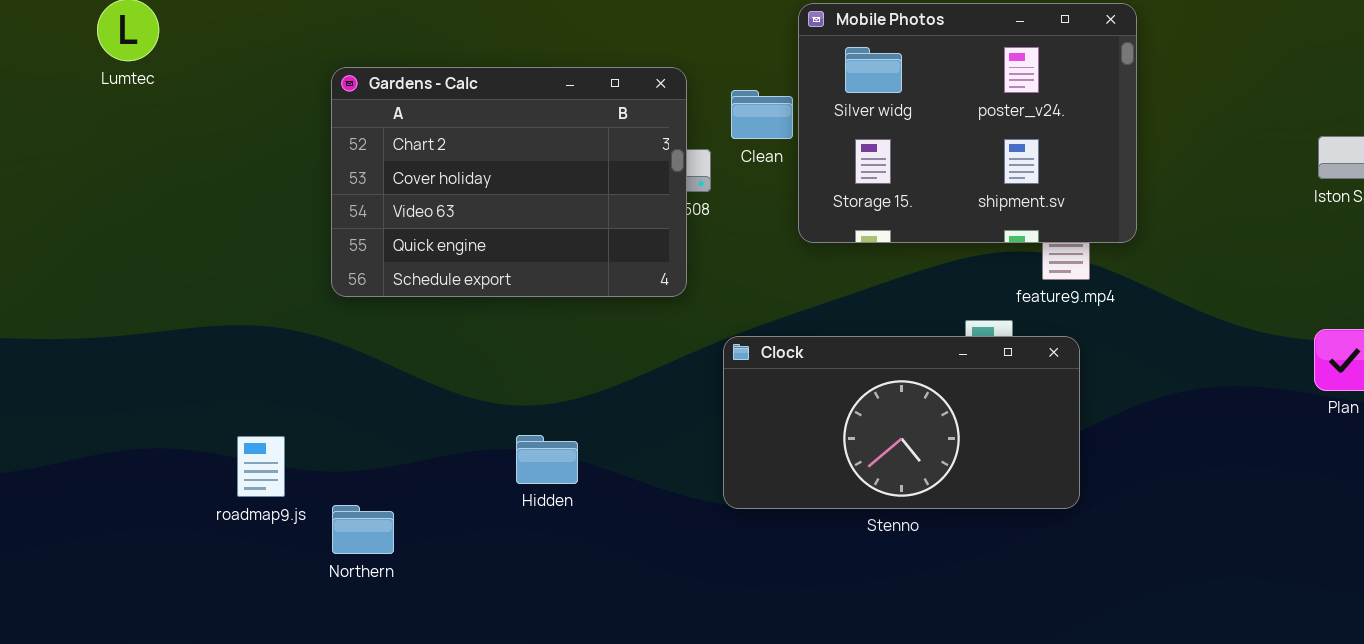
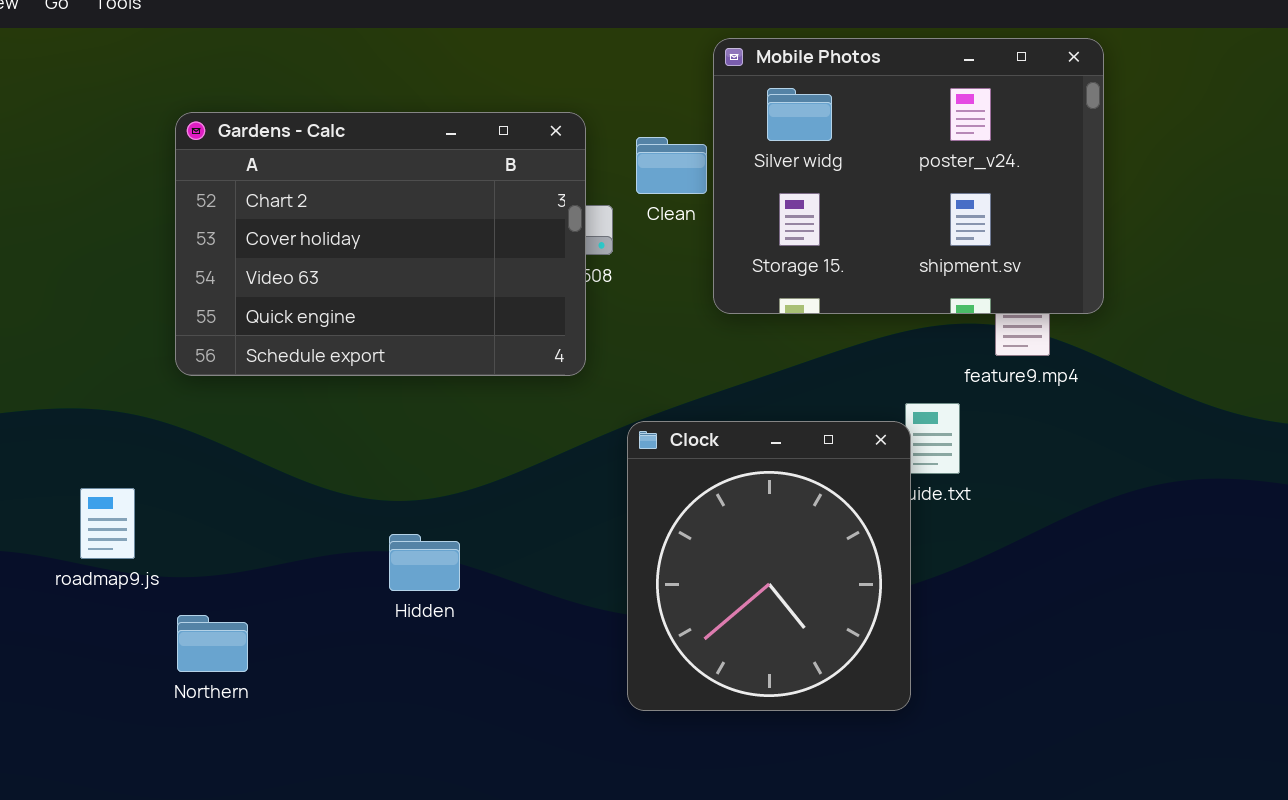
Clock: [723,336,1080,509] -> [627,421,911,711], resized
roadmap9.js: [237,436,285,497] -> [80,488,135,559], moved

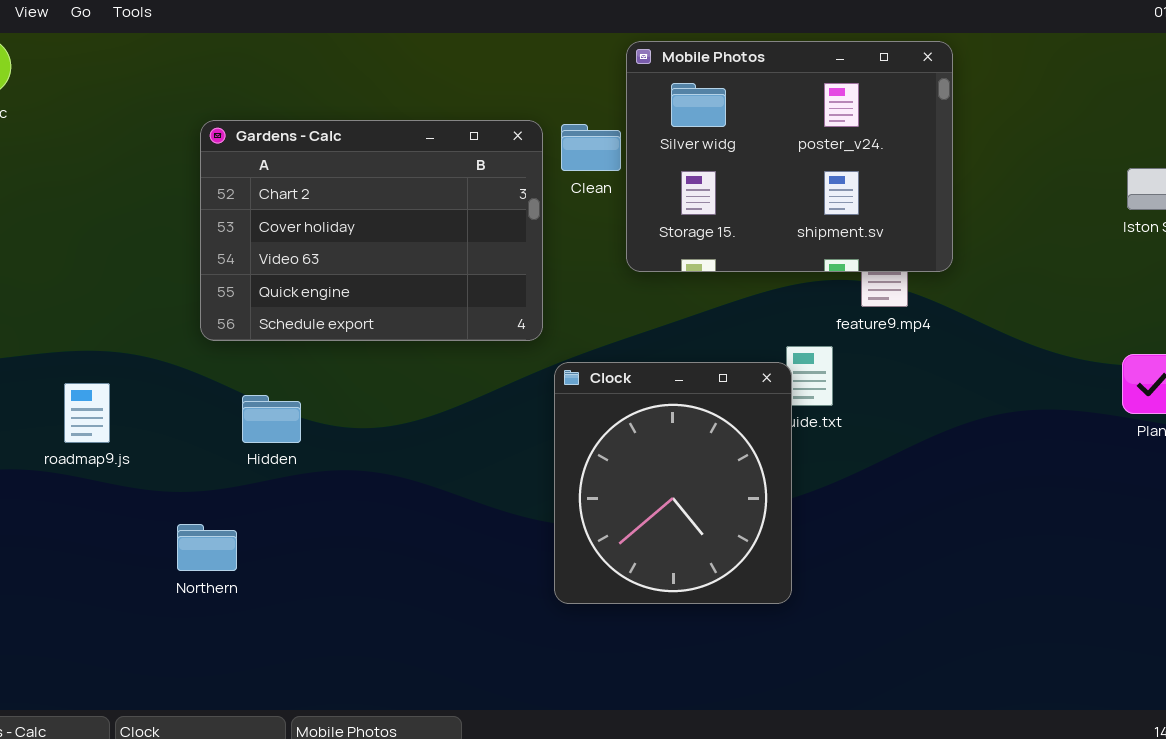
Gardens - Calc: [175,112,586,376] -> [200,120,543,341], moved
roadmap9.js: [80,488,135,559] -> [64,383,110,443], moved
Hidden: [389,534,460,591] -> [242,395,301,443], moved

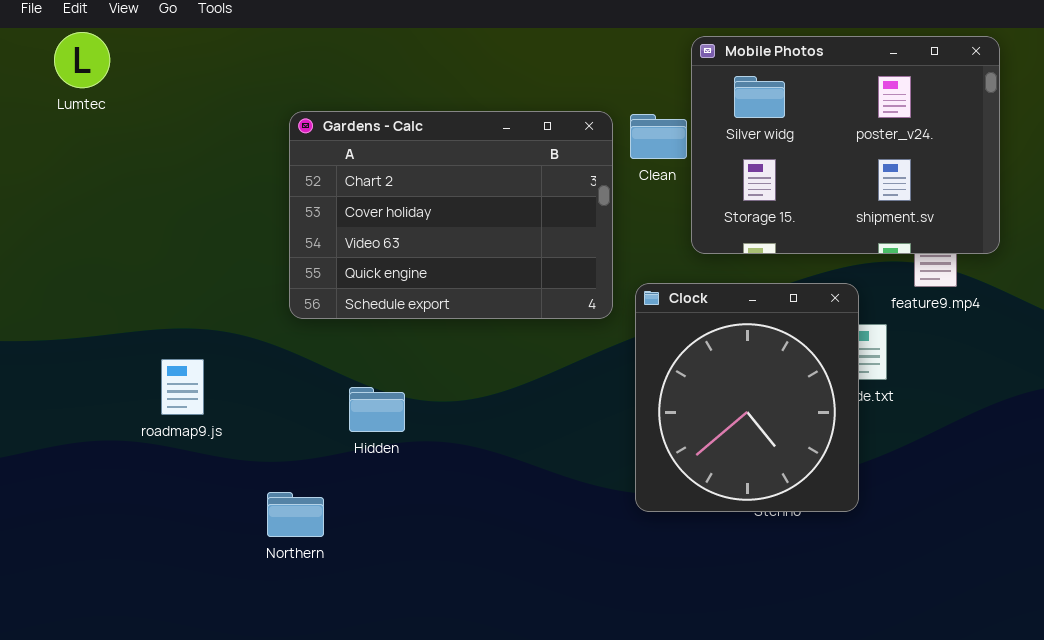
Clock: [554,362,792,604] -> [635,283,859,512], moved
Hidden: [242,395,301,443] -> [349,387,405,432], moved

